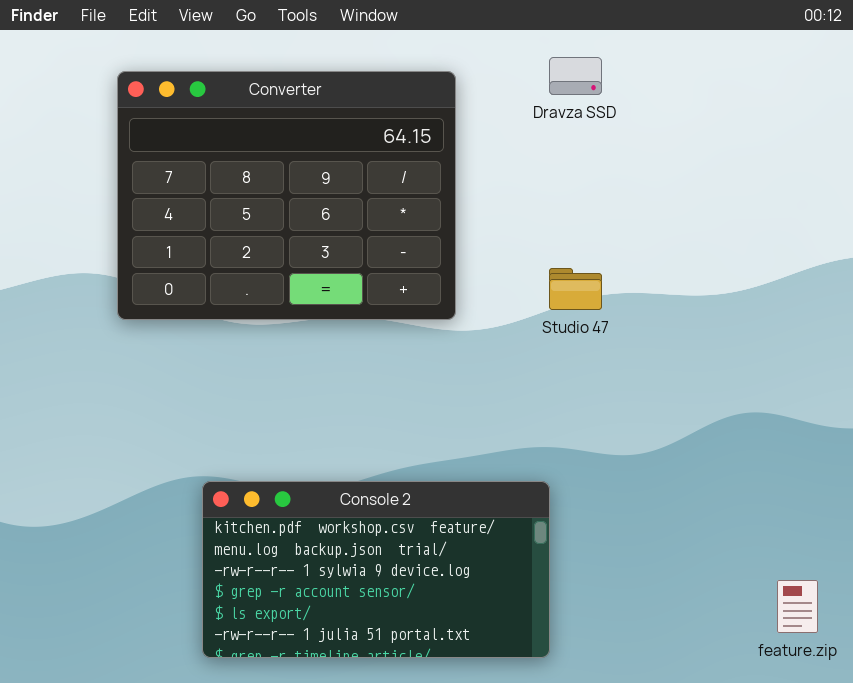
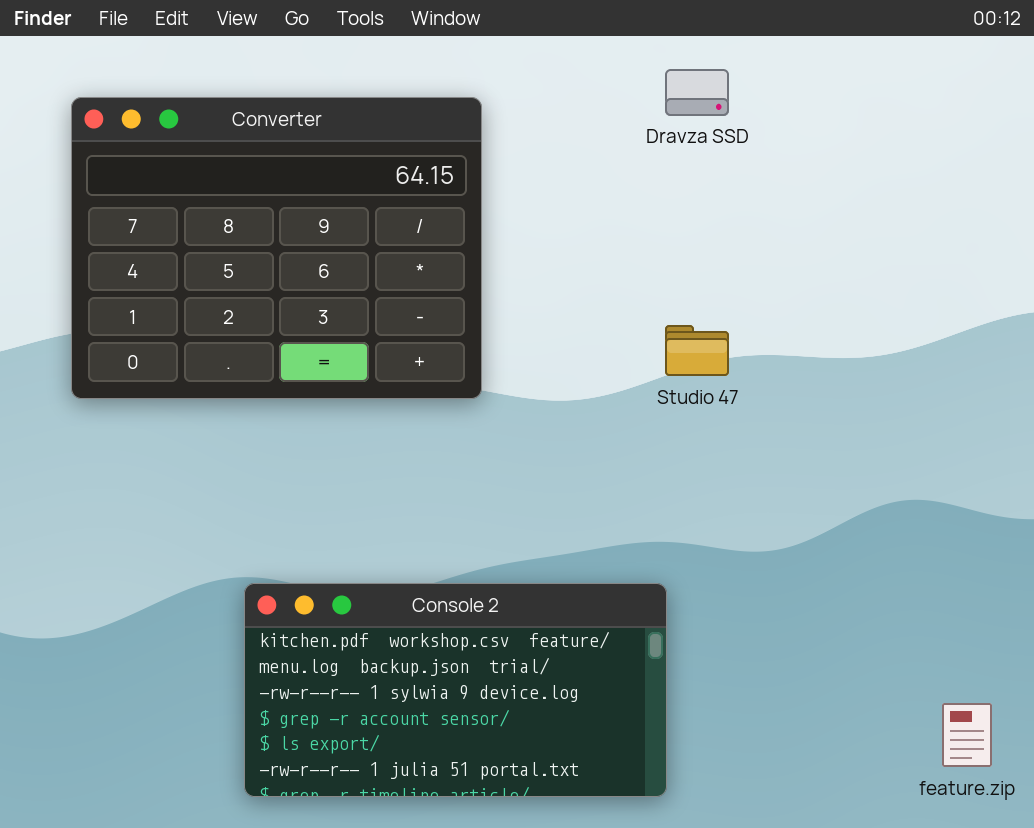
Converter: [117,71,456,320] -> [71,97,482,399], moved

